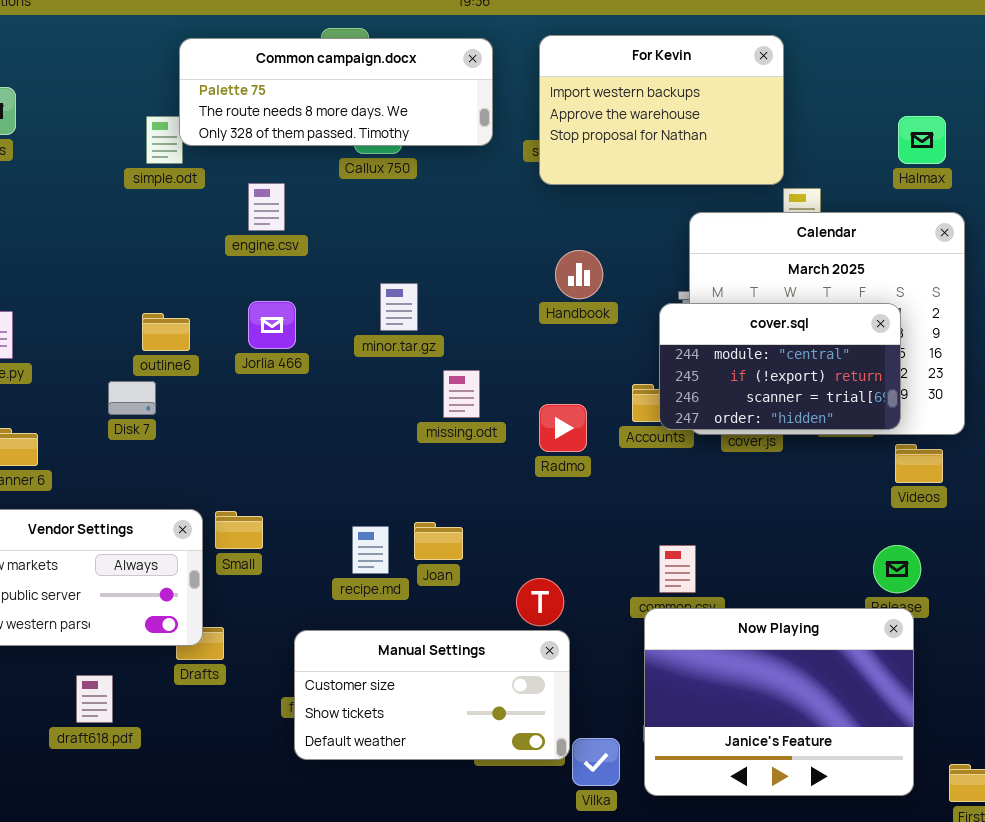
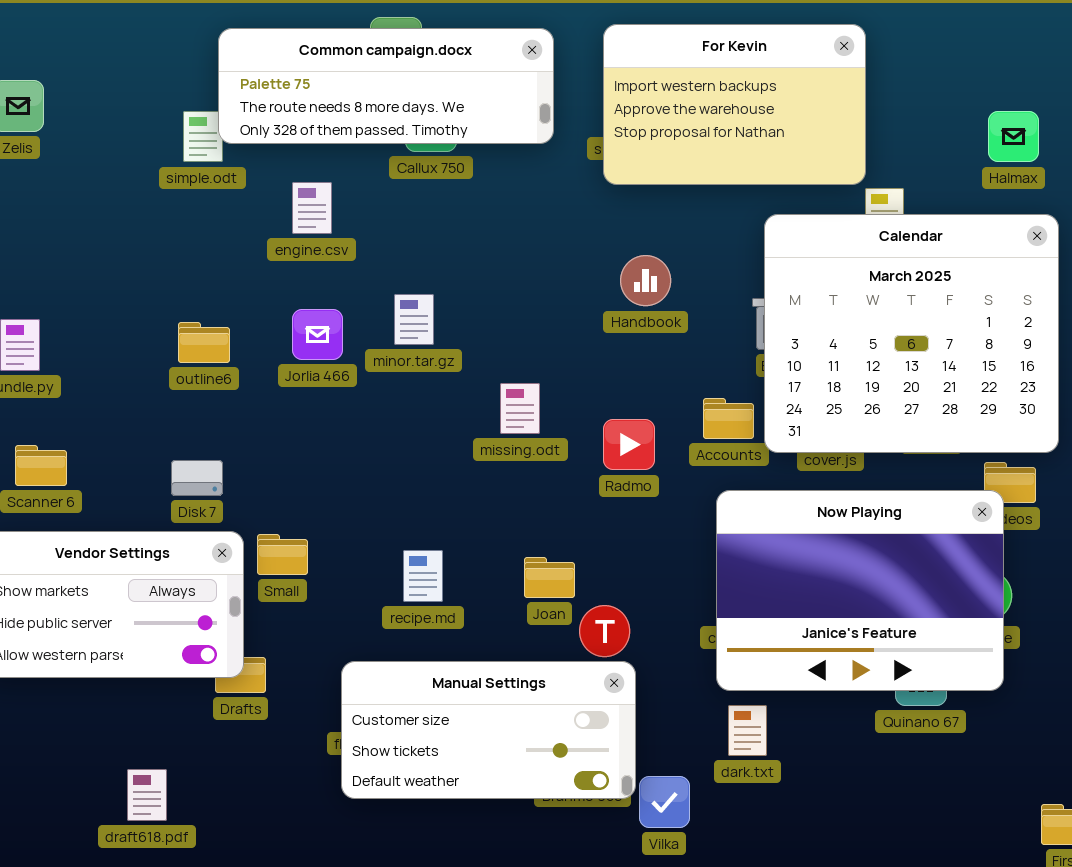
minor.tar.gz: [380,283,418,331] -> [394,294,434,345], moved
cover.sql: [659,303,901,430] -> none, closed
Disk 7: [108,381,156,415] -> [171,460,223,496], moved
Joan: [414,522,463,560] -> [524,557,575,598], moved
Now Playing: [644,608,914,796] -> [716,490,1004,691], moved
draft618.pdf: [76,675,113,723] -> [127,769,167,821], moved

